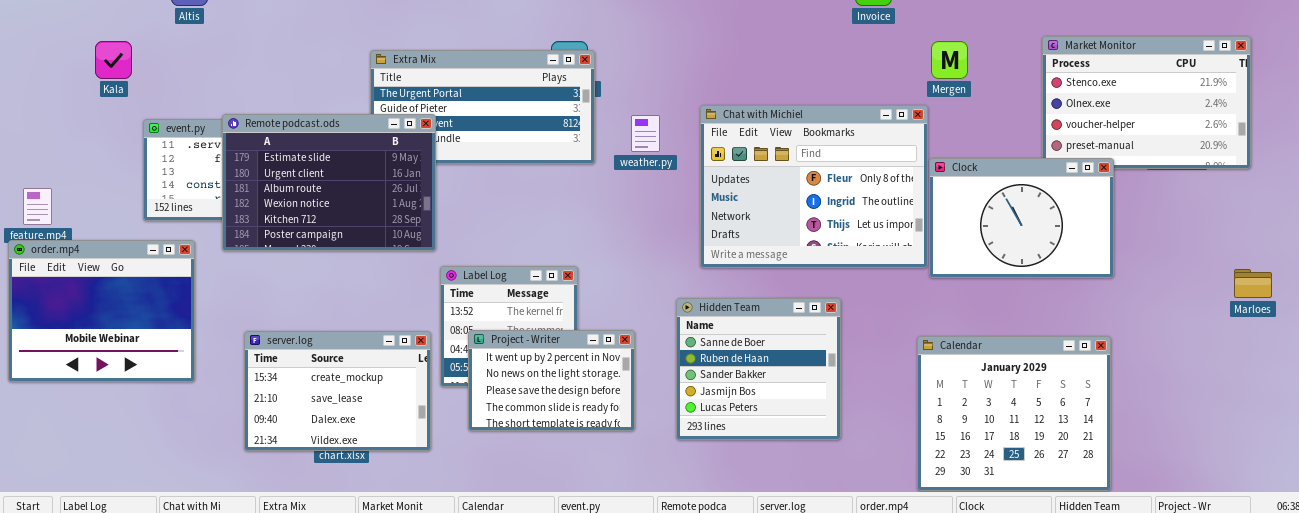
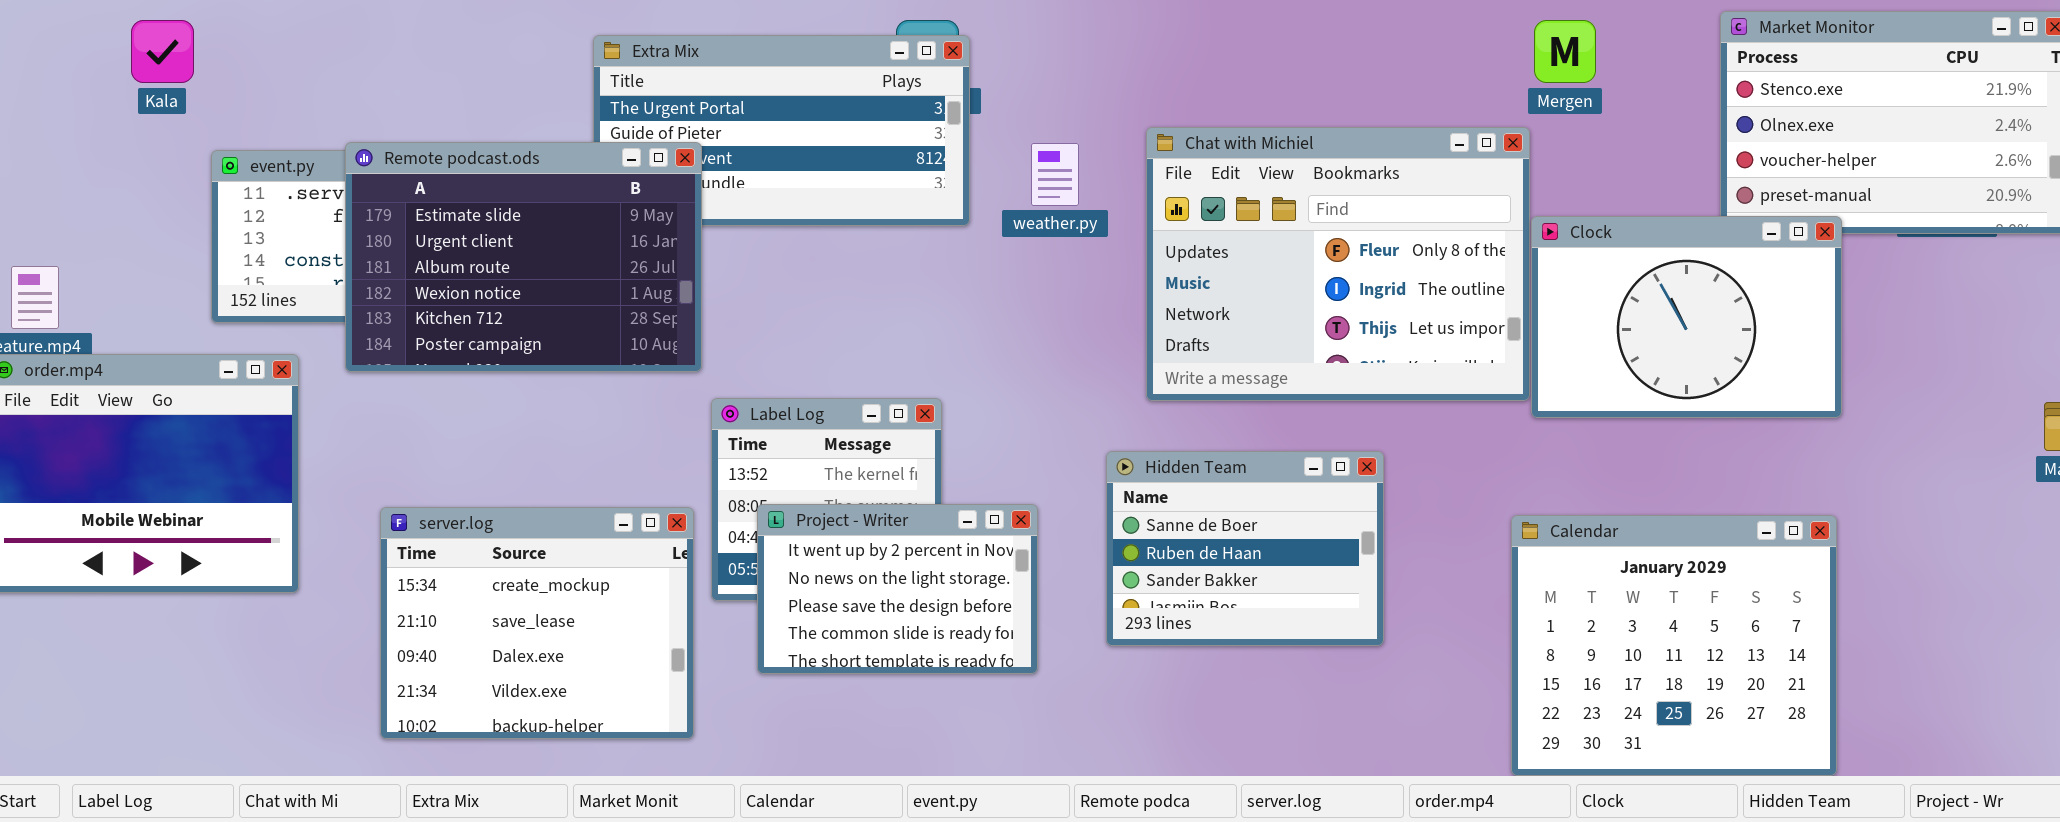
Hidden Team: [676,298,841,440] -> [1106,451,1384,646], resized
server.log: [244,331,431,451] -> [380,507,694,739], resized

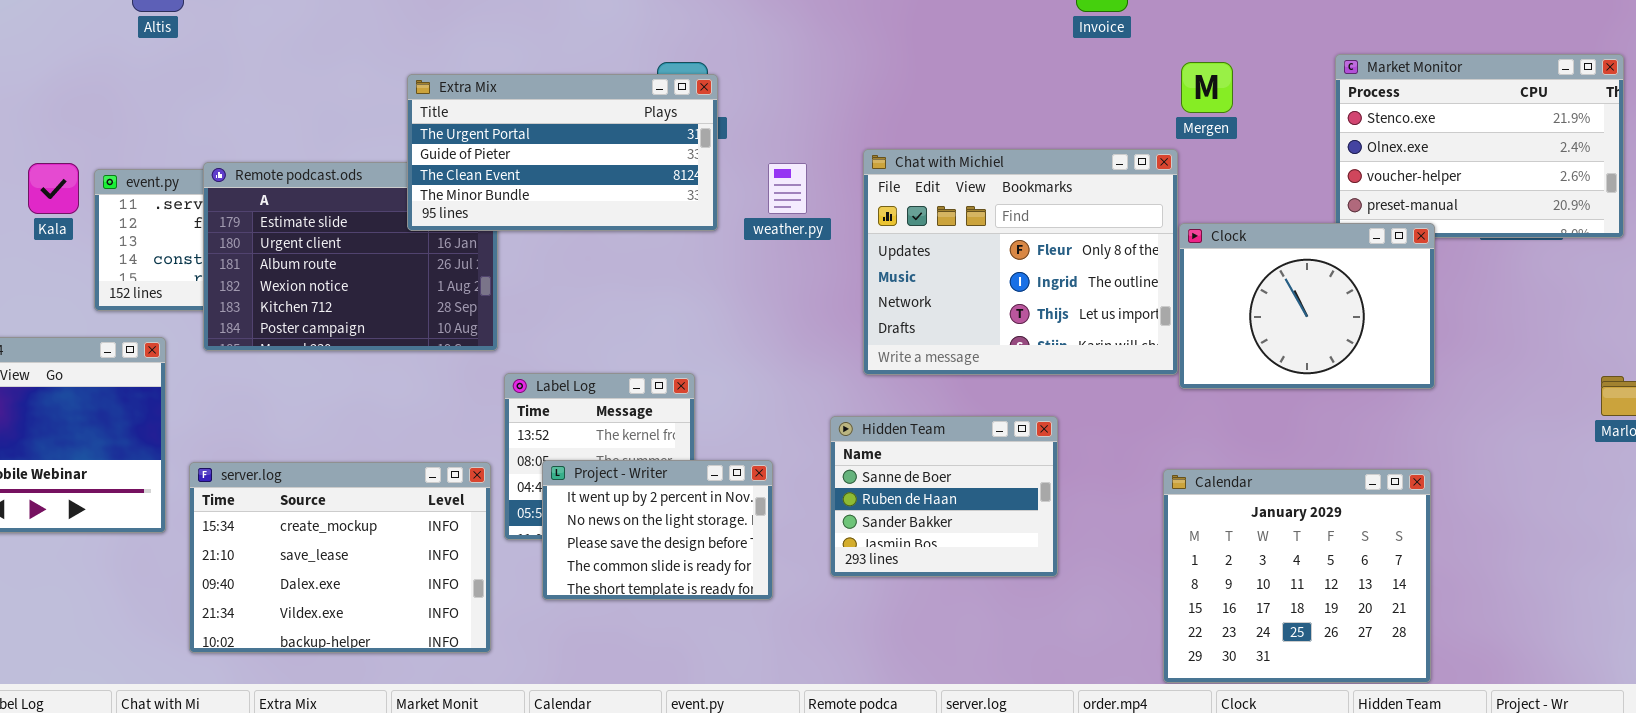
Kala: [131,20,194,83] -> [28,163,79,214], moved
Extra Mix: [593,35,970,226] -> [407,74,718,231], raised
server.log: [380,507,694,739] -> [189,462,491,653], resized

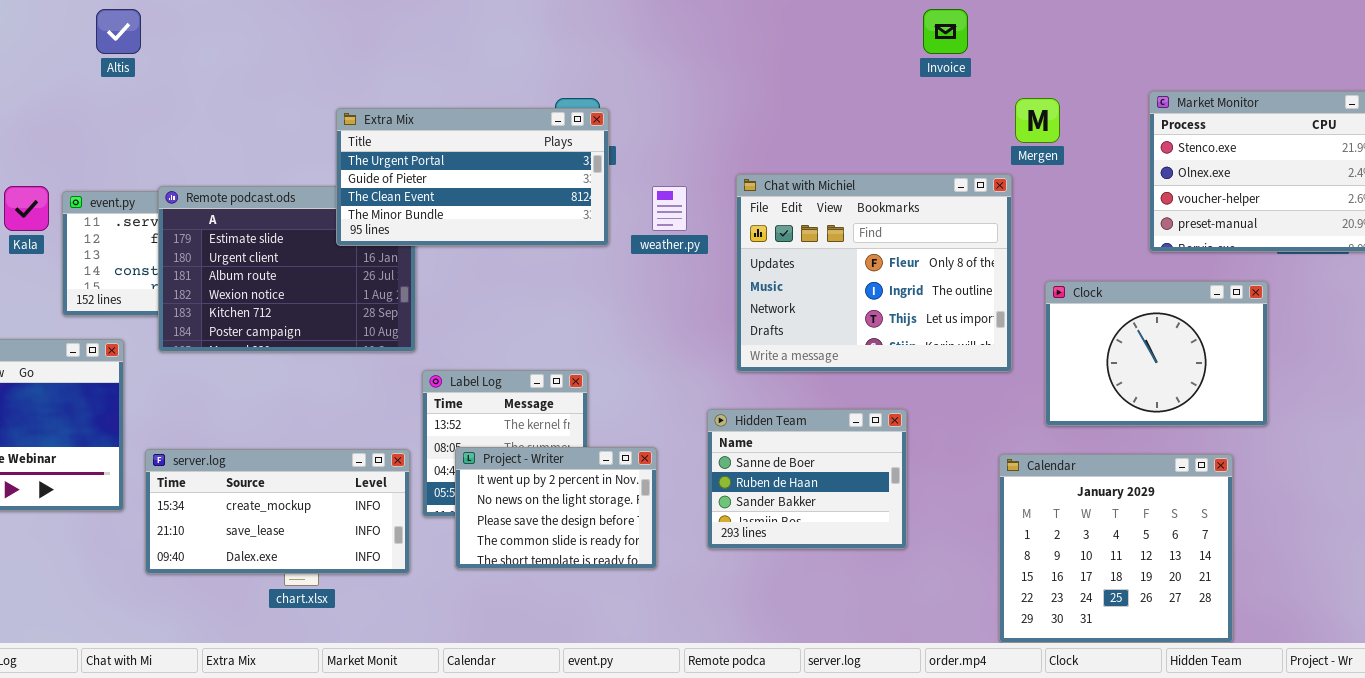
Clock: [1179,223,1435,389] -> [1045,281,1268,426], moved
server.log: [189,462,491,653] -> [145,449,410,574], resized

